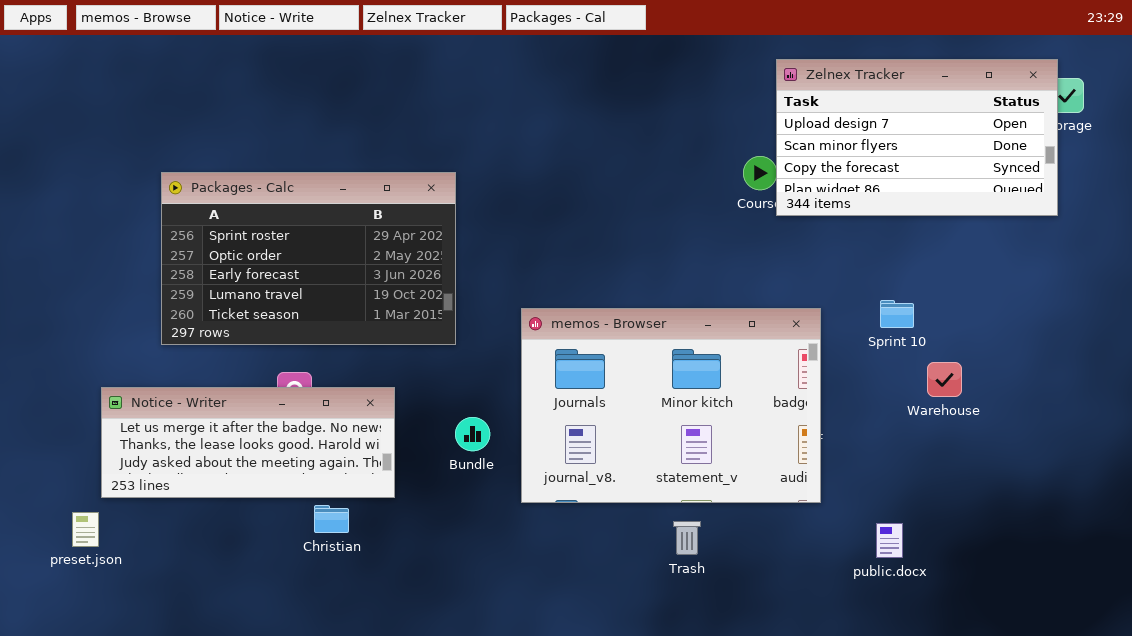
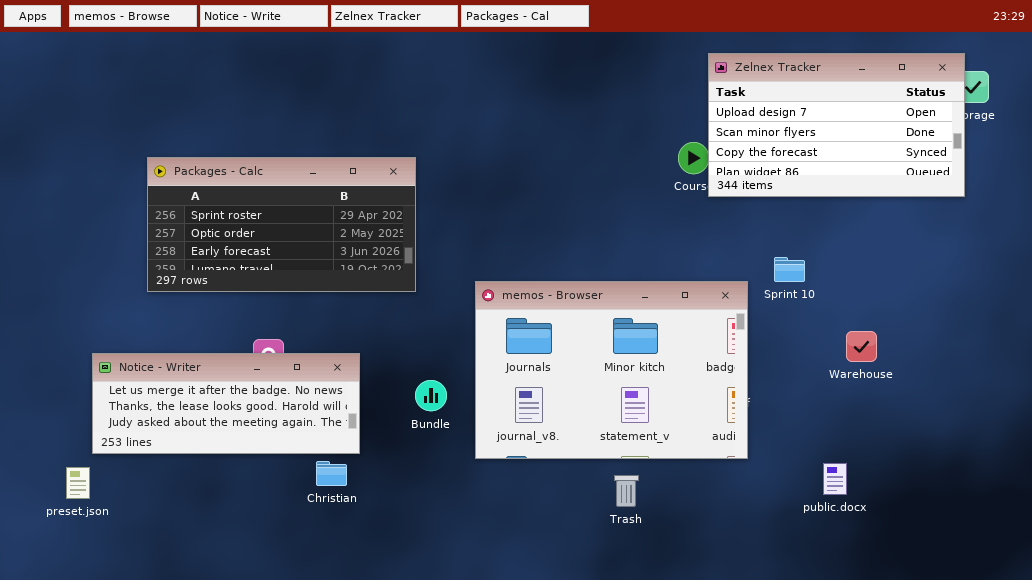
Packages - Calc: [161,172,456,345] -> [147,157,416,292], resized
Sprint 10: [880,300,914,328] -> [774,257,805,282], moved
Christian: [314,505,349,533] -> [316,461,347,486], moved
public.docx: [876,523,903,558] -> [823,463,847,495], moved

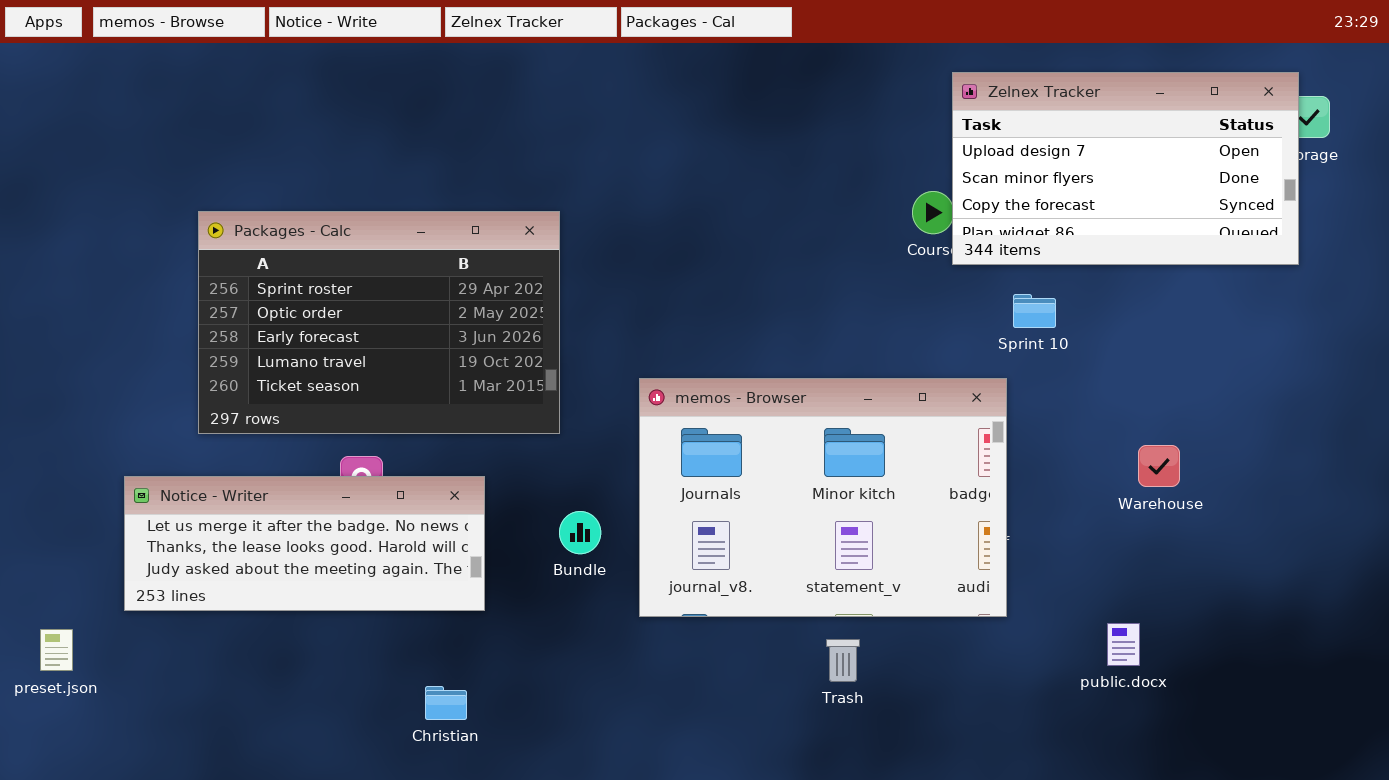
Packages - Calc: [147,157,416,292] -> [198,211,560,434], resized
Sprint 10: [774,257,805,282] -> [1013,294,1056,328], moved
Christian: [316,461,347,486] -> [425,686,467,720], moved
preset.json: [66,467,90,499] -> [40,629,73,671], moved

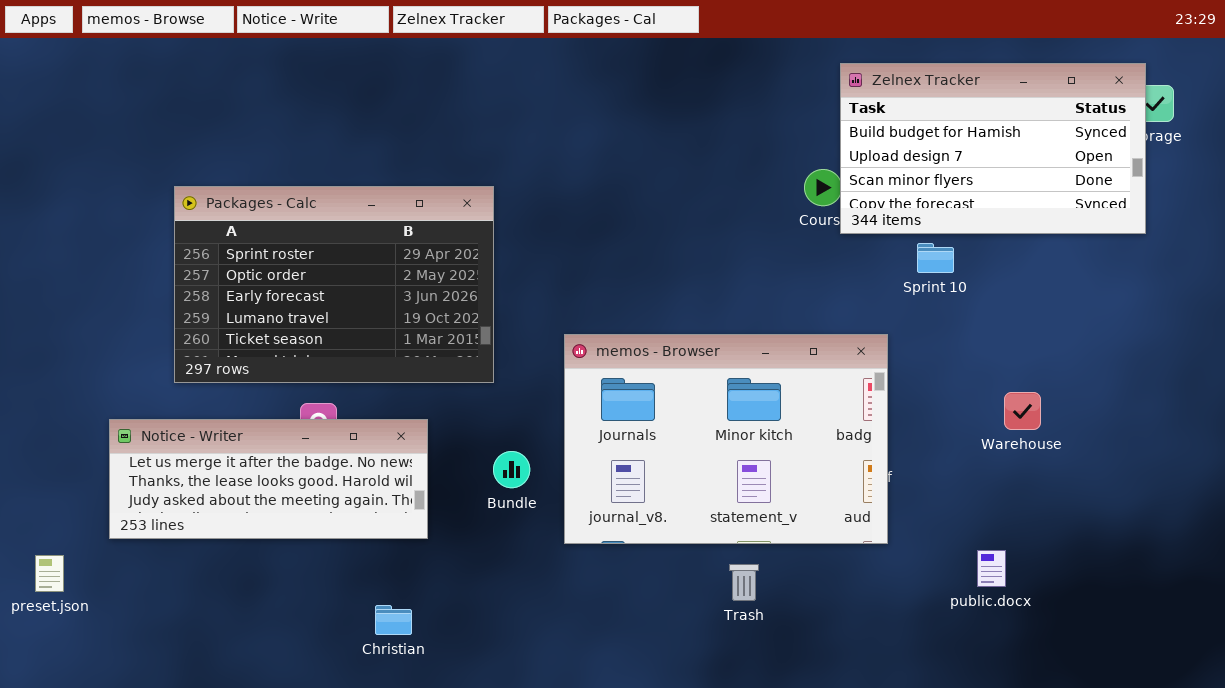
Zelnex Tracker: [952,72,1299,265] -> [840,63,1146,234], scrolled up 1 row
Sprint 10: [1013,294,1056,328] -> [917,243,954,273], moved

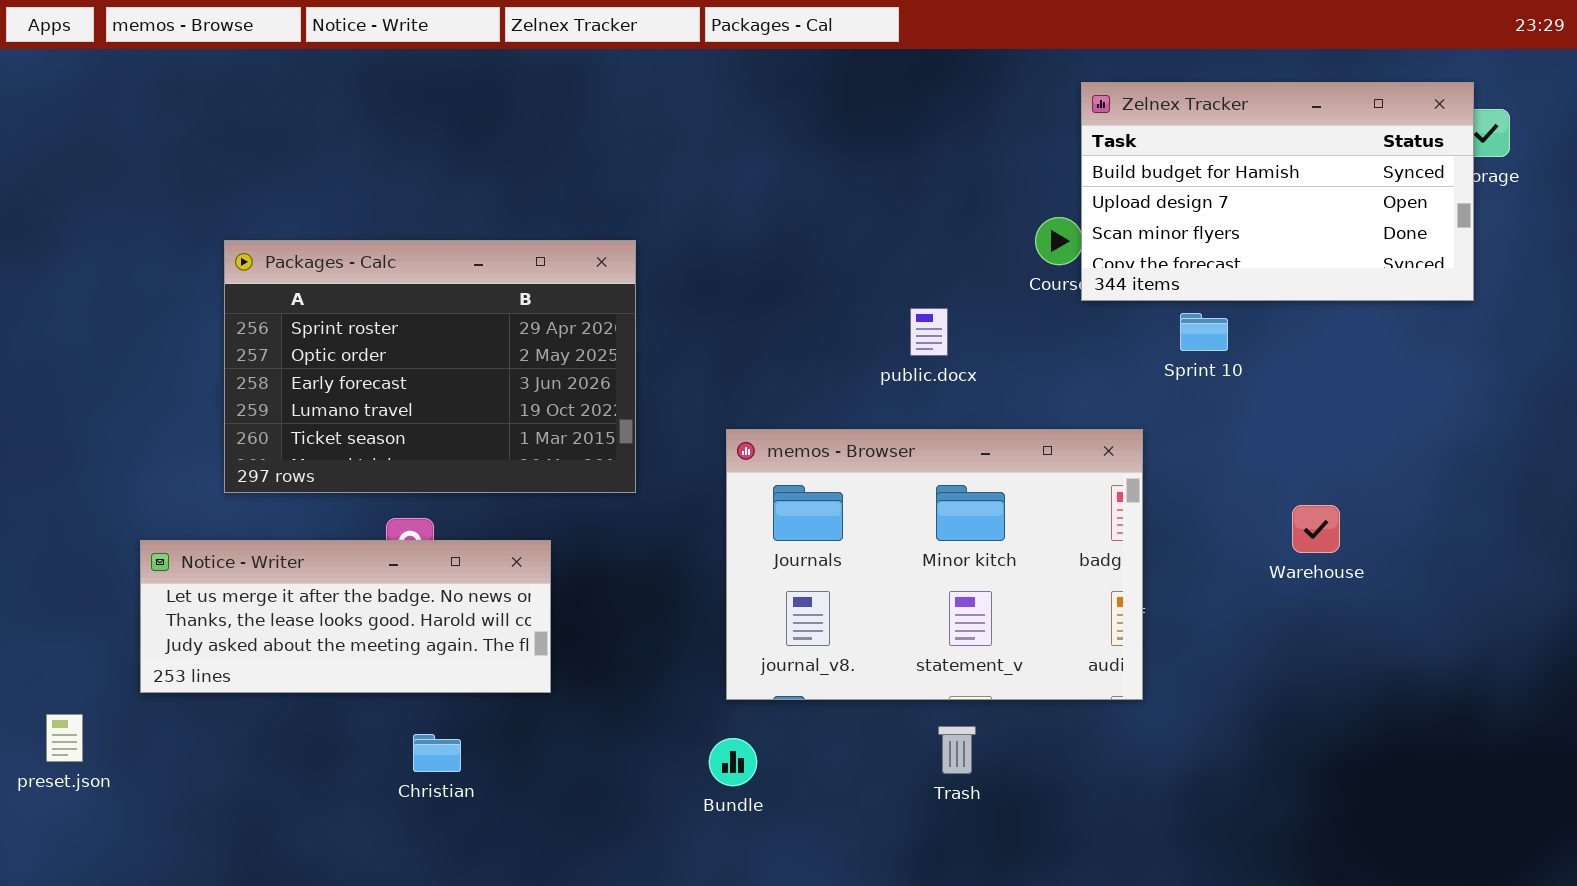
Bundle: [493,451,530,488] -> [709,738,757,786], moved
public.docx: [977,550,1006,587] -> [910,308,948,356], moved
Christian: [375,605,412,635] -> [413,734,461,772], moved

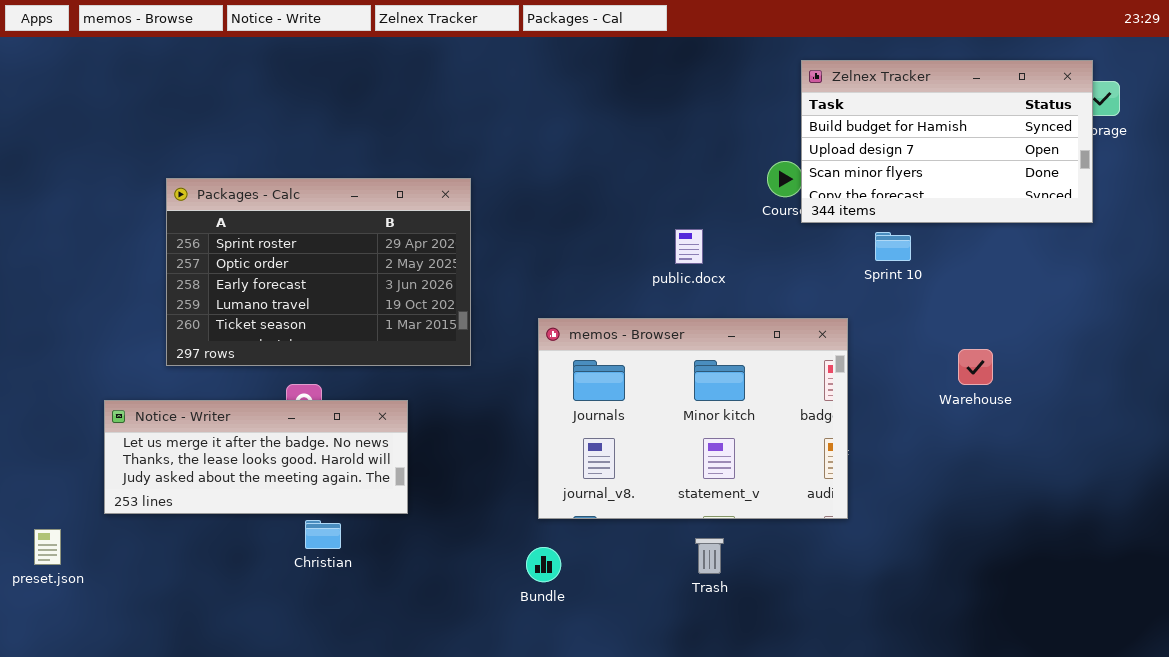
Warehouse: [1292,505,1340,553] -> [958,349,993,385], moved
Christian: [413,734,461,772] -> [305,520,341,549], moved

